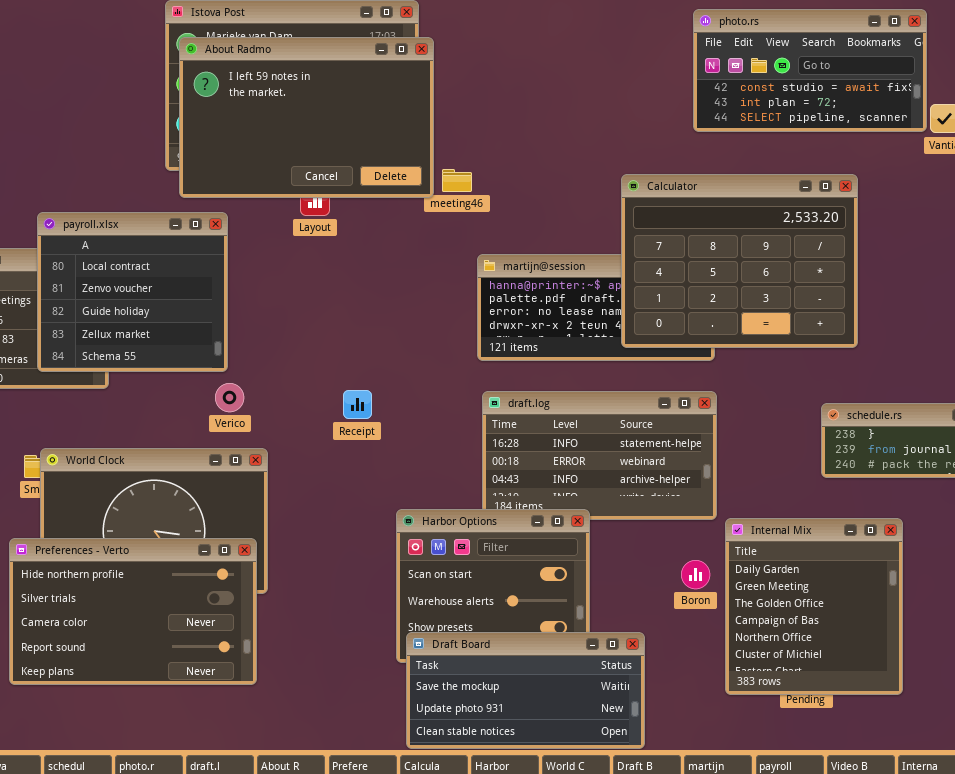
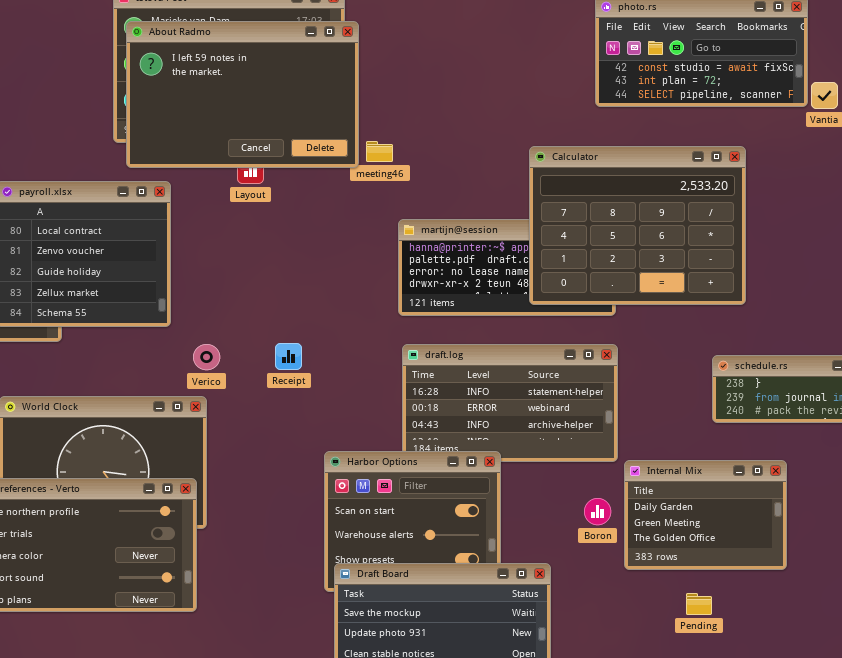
Verico: [215,383,244,412] -> [193,344,220,370], moved
Internal Mix: [725,518,903,695] -> [624,460,787,570], resized

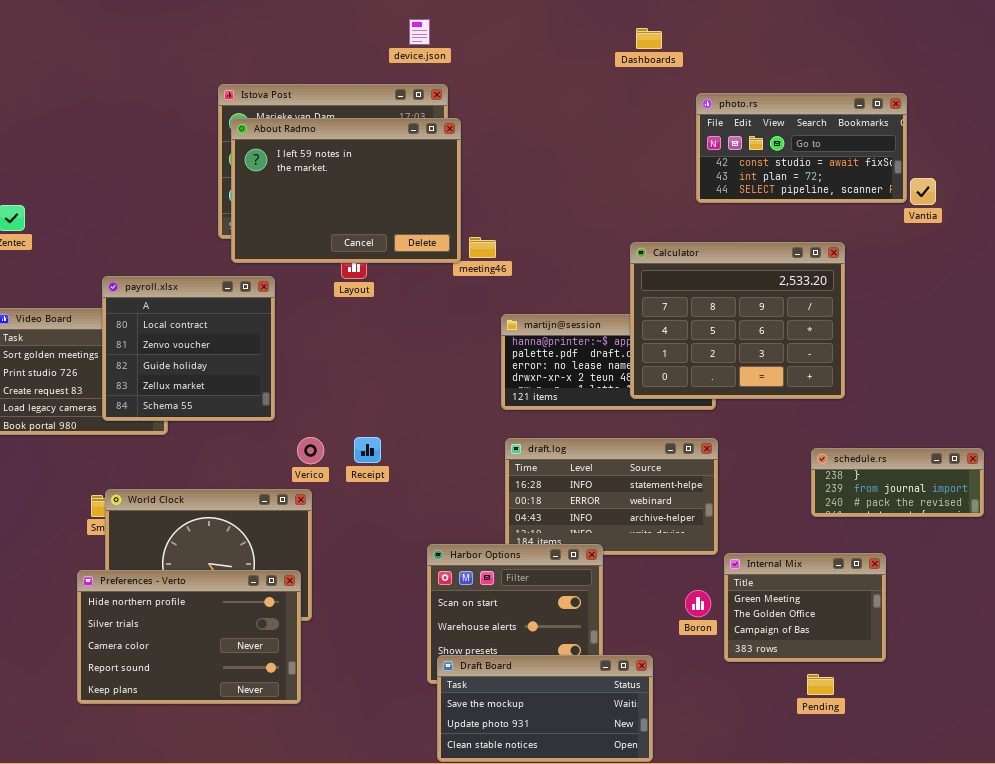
Receipt: [275,343,302,370] -> [354,437,381,463], moved
Internal Mix: [624,460,787,570] -> [724,553,886,662], scrolled down 1 row
Pending: [686,593,712,615] -> [807,674,834,695], moved

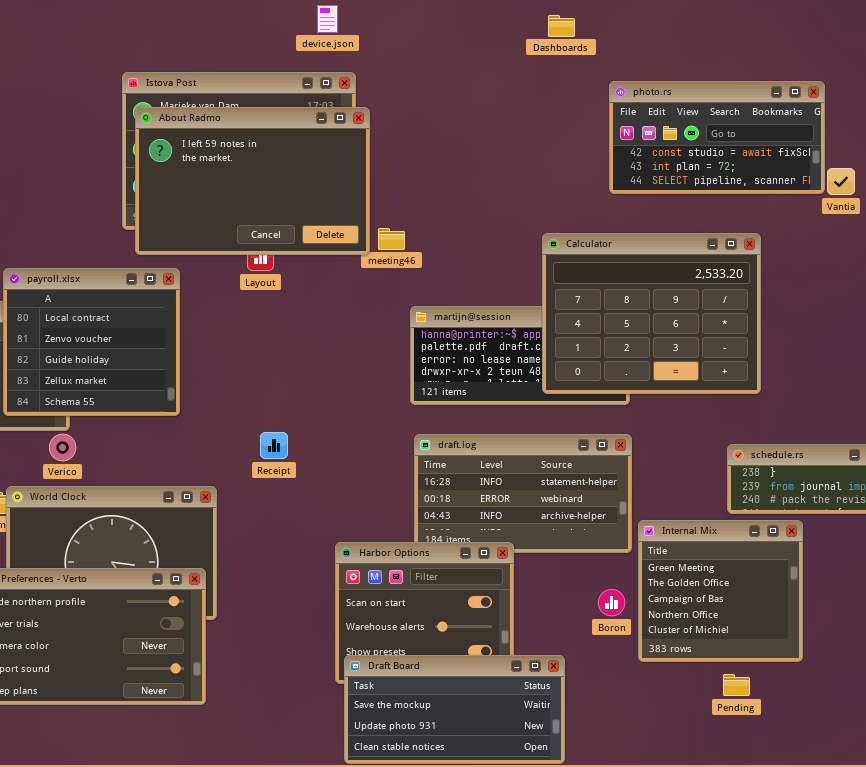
Verico: [297,437,324,464] -> [49,434,76,461], moved
Internal Mix: [724,553,886,662] -> [638,520,803,662], resized

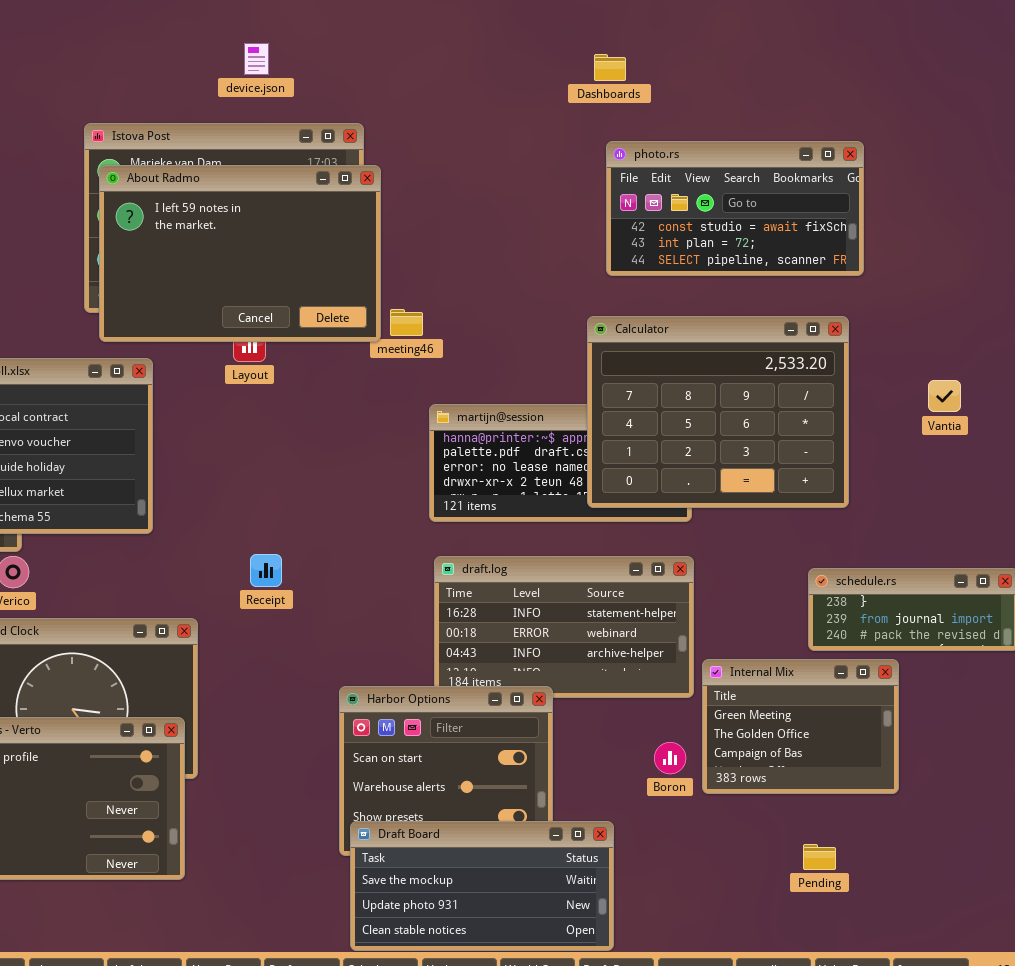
device.json: [317,5,338,33] -> [244,43,269,75], moved
photo.rs: [609,81,825,194] -> [606,141,864,276], moved
Vantia: [827,168,855,195] -> [928,380,961,412], moved
Internal Mix: [638,520,803,662] -> [702,659,899,794], resized

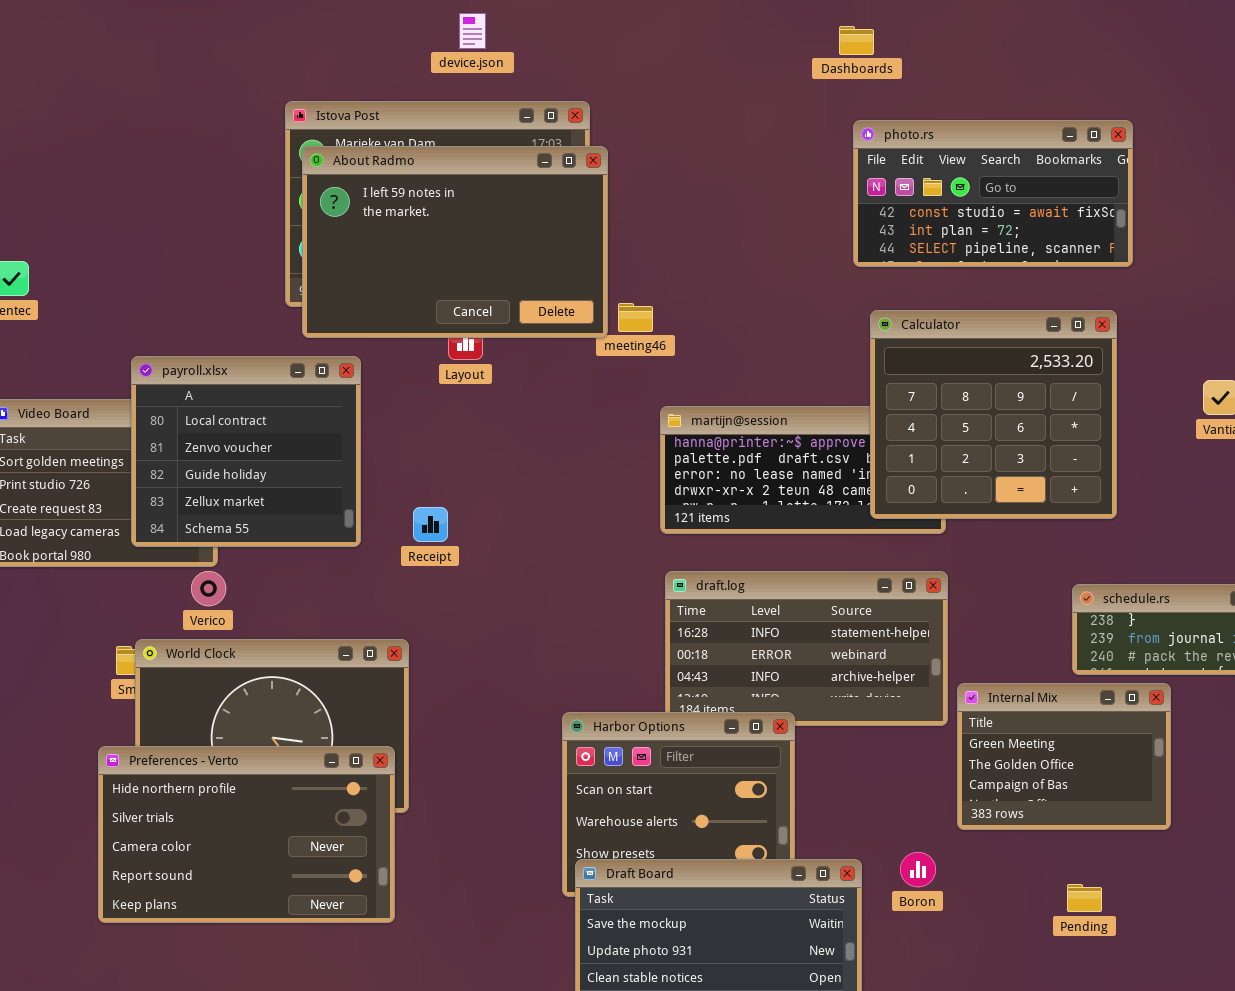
Calculator: [587,316,849,508] -> [870,310,1117,519], resized
Receipt: [250,554,282,587] -> [413,507,448,542], moved
Boron: [654,742,686,774] -> [900,852,936,887], moved

